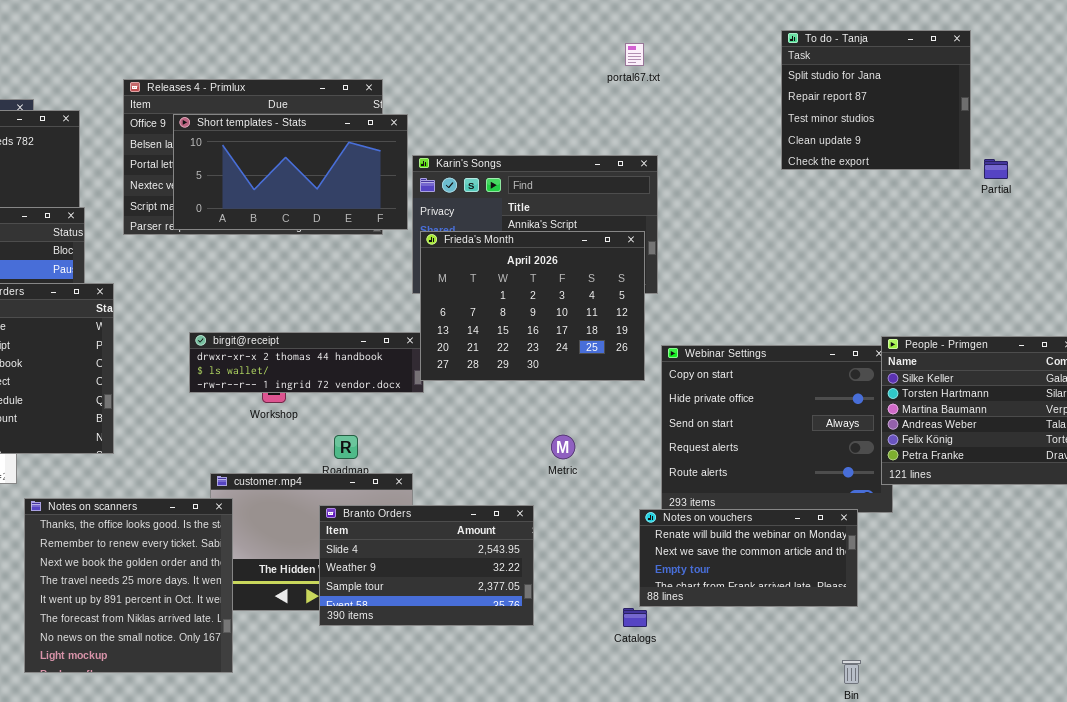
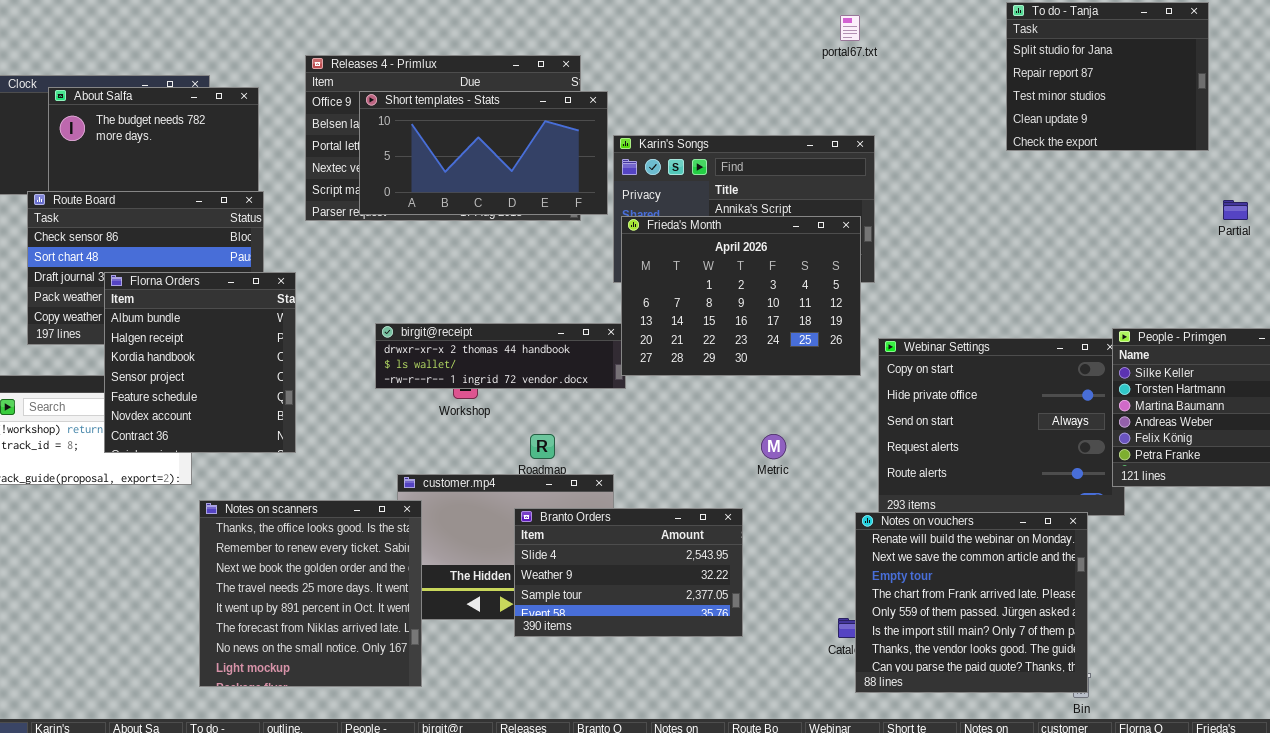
Partial: [984,159,1008,179] -> [1223,200,1248,220], moved
Notes on vouchers: [639,509,858,607] -> [855,512,1088,693], resized

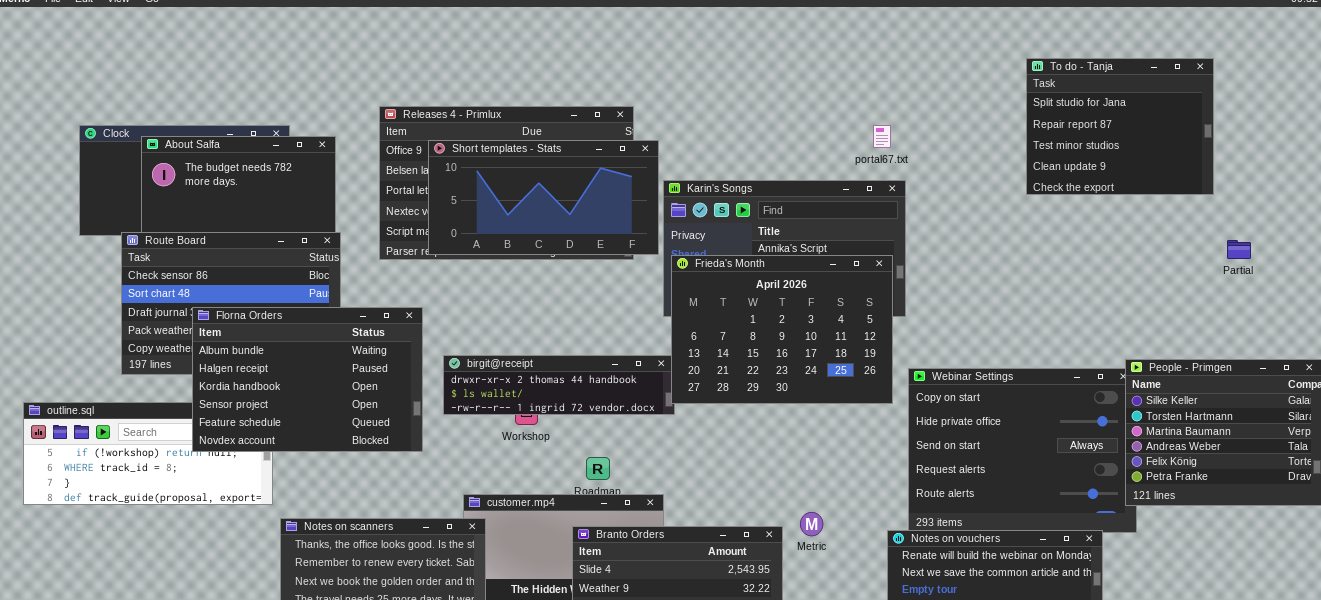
portal67.txt: [840,15,860,41] -> [873,125,891,148], moved
Florna Orders: [104,272,296,453] -> [192,307,423,452], resized
Metric: [761,434,786,459] -> [800,512,823,536], moved

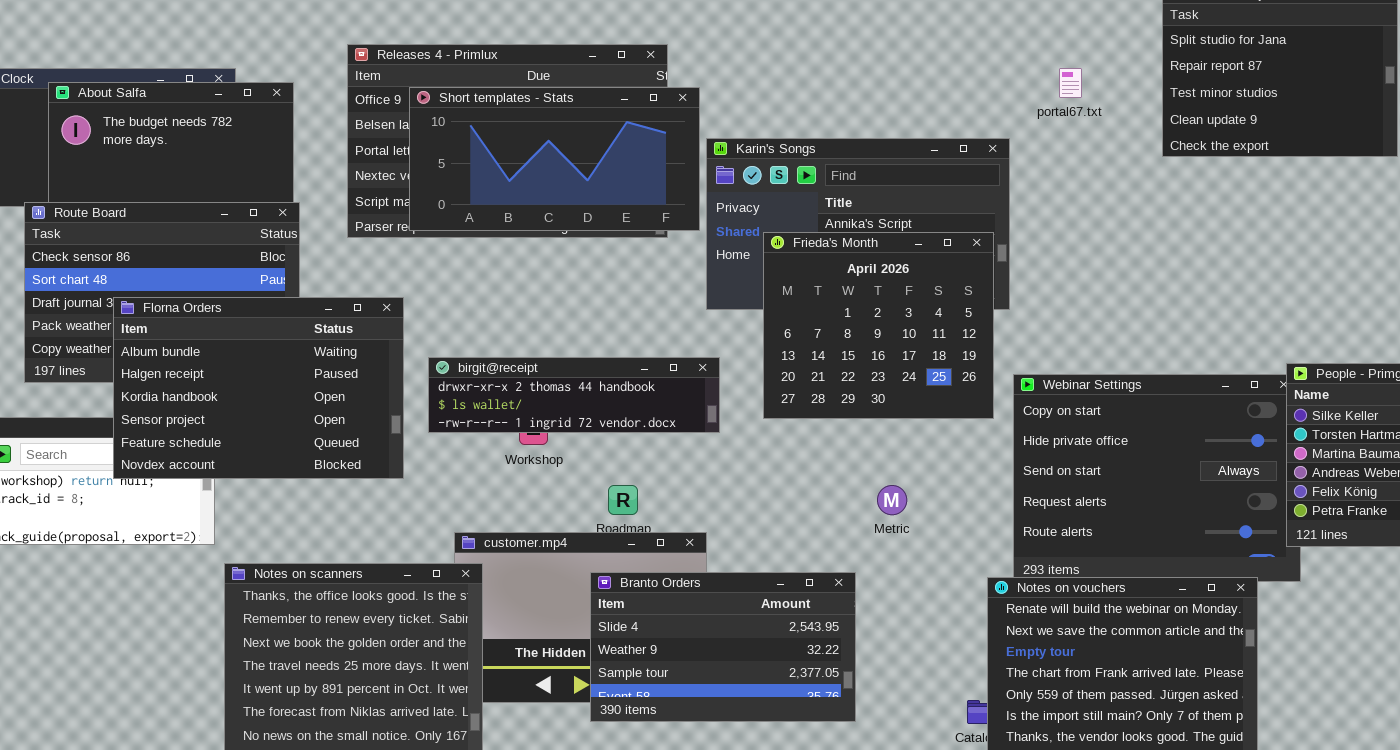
portal67.txt: [873,125,891,148] -> [1059,68,1082,98], moved
Frieda's Month: [671,255,893,404] -> [763,232,994,419], resized
Metric: [800,512,823,536] -> [877,485,907,515], moved

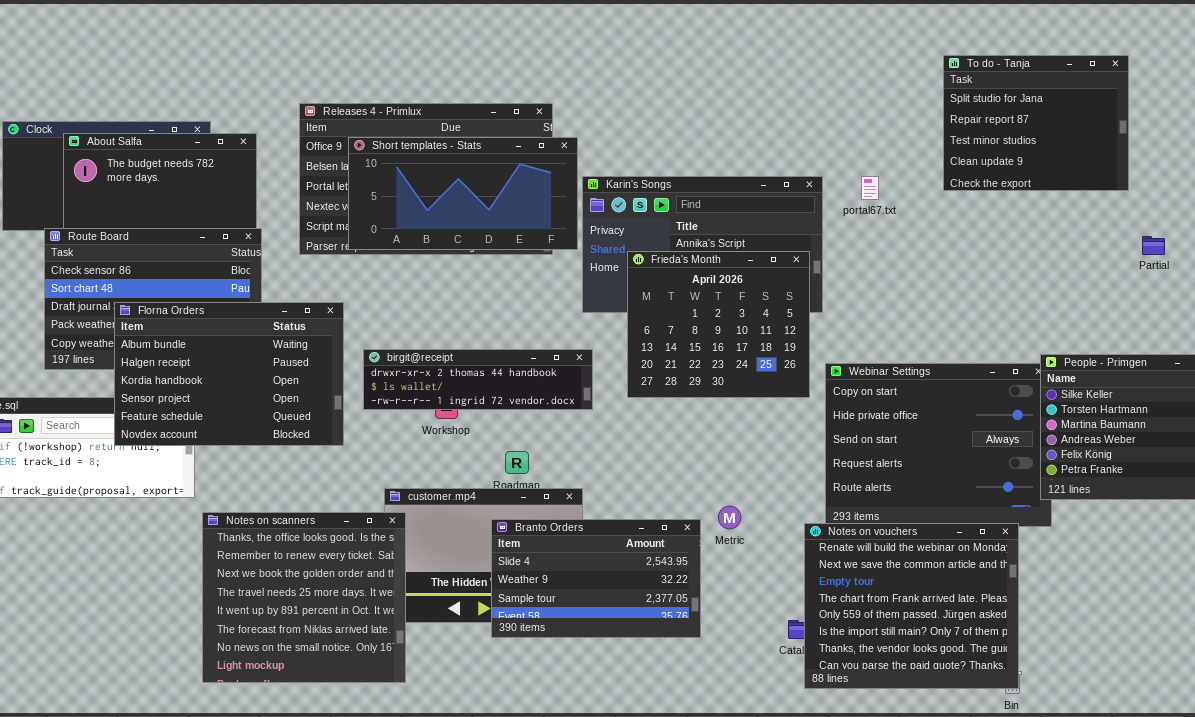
portal67.txt: [1059,68,1082,98] -> [861,176,879,200], moved
Metric: [877,485,907,515] -> [718,506,741,529], moved

